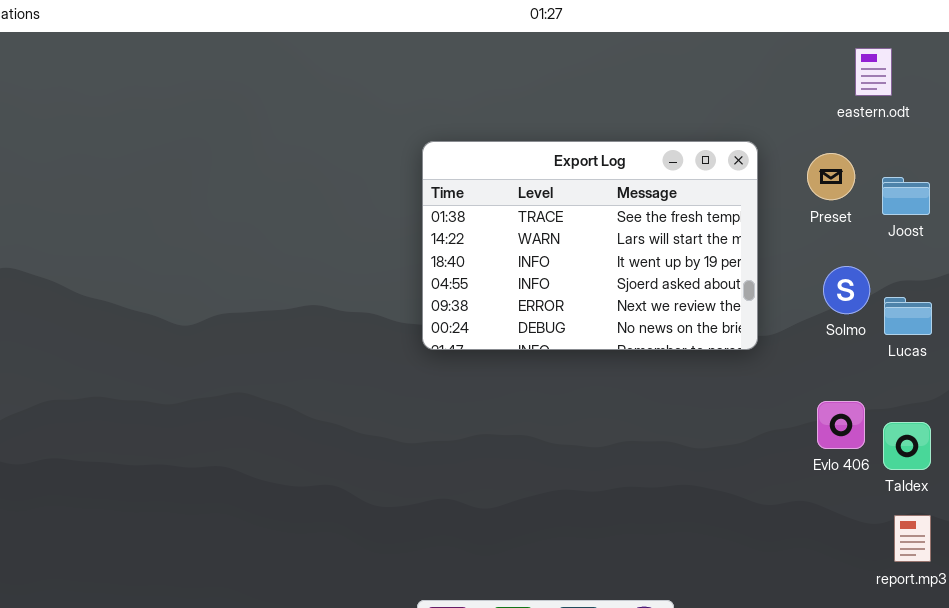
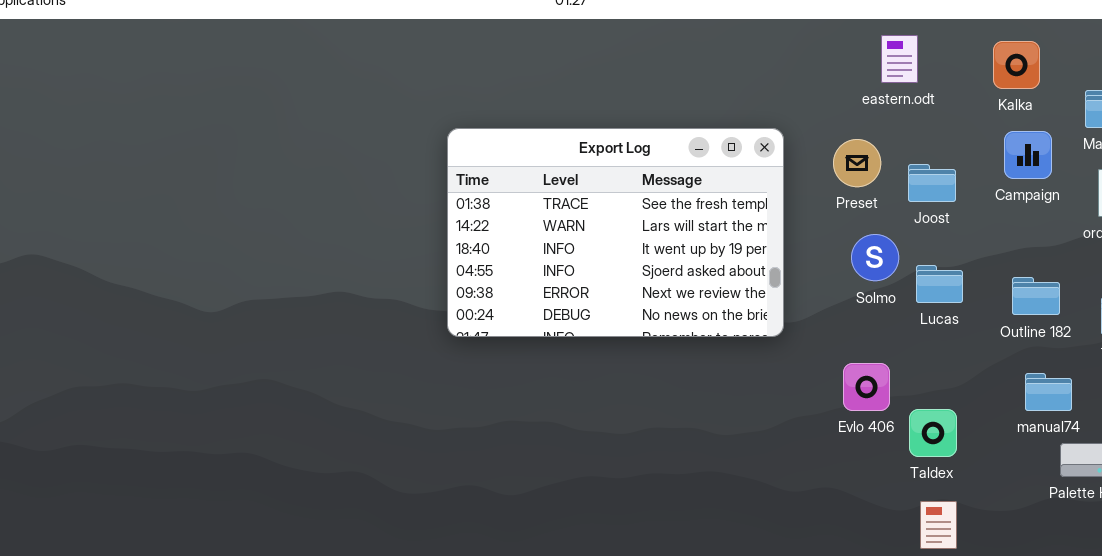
Solmo: [823,266,870,314] -> [851,234,899,281], moved
Lucas: [884,297,932,335] -> [916,265,963,303], moved
Evlo 406: [817,401,865,449] -> [843,363,890,411], moved

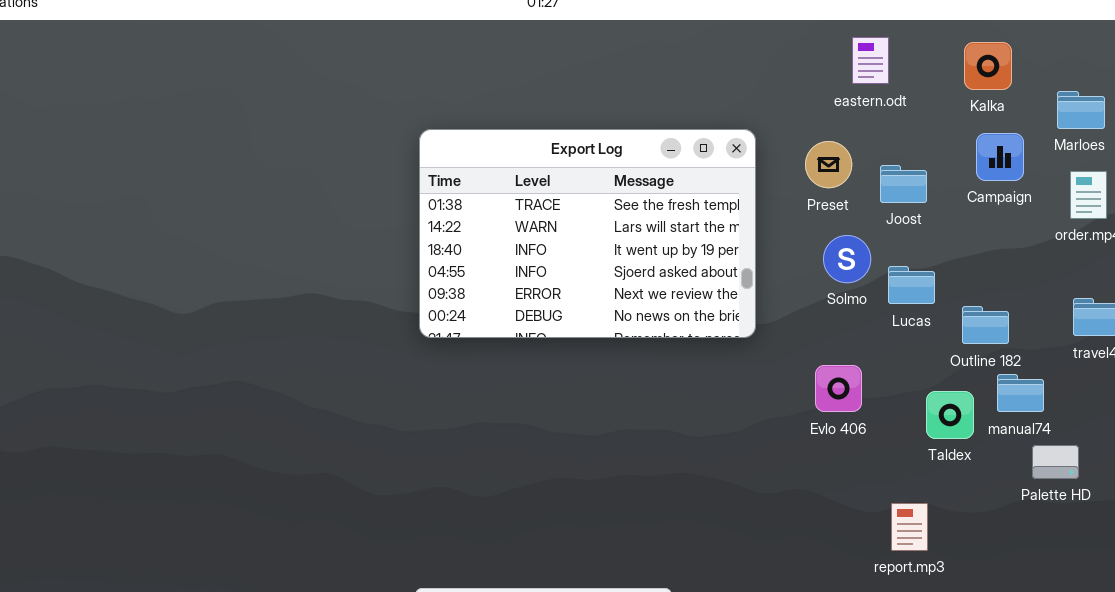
Outline 182: [1012,277,1060,315] -> [962,306,1009,344], moved
Taldex: [909,409,957,457] -> [926,391,974,439], moved

